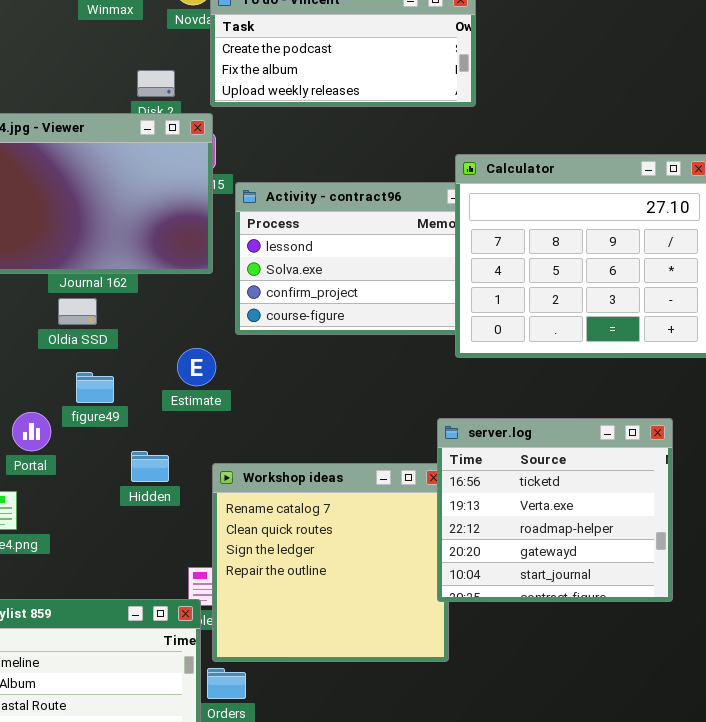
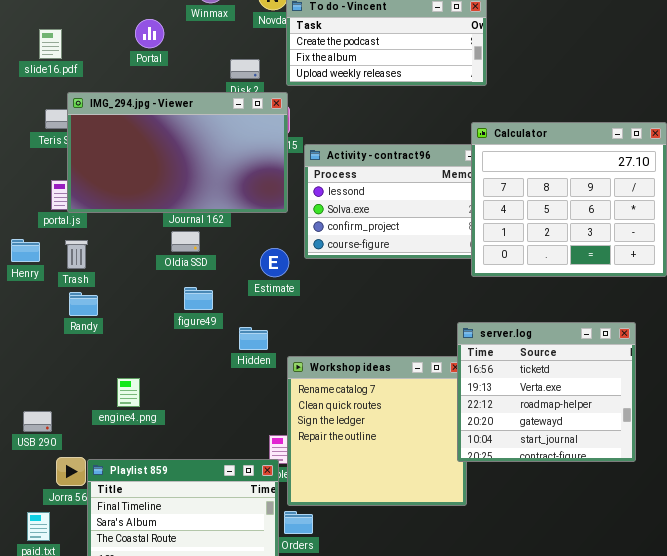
Estimate: [177,348,216,386] -> [260,248,289,277], moved
Portal: [12,412,51,451] -> [135,19,164,48], moved
Hidden: [131,451,169,482] -> [239,327,268,350], moved

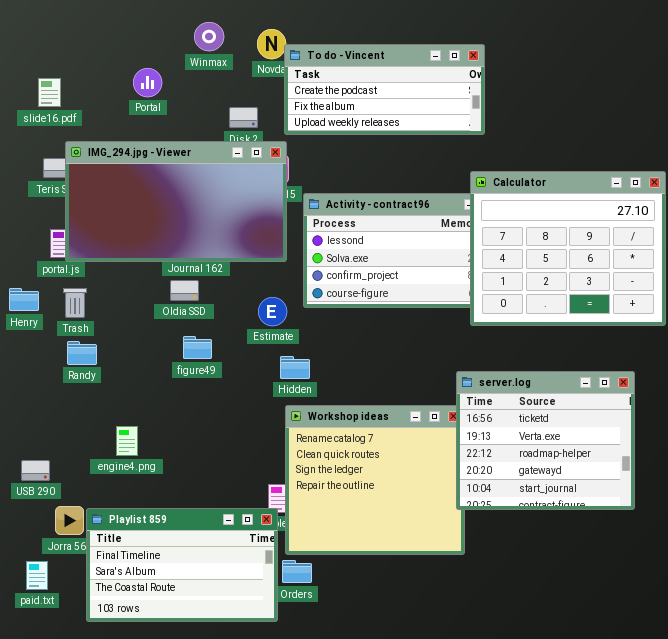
Hidden: [239,327,268,350] -> [280,356,310,379], moved

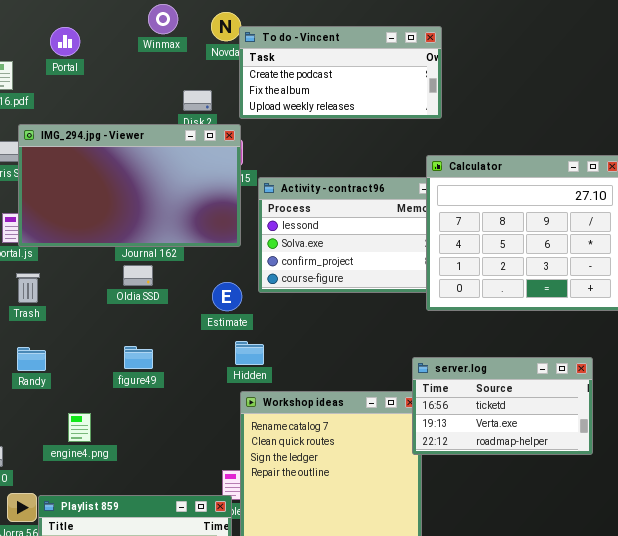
Portal: [133,68,162,97] -> [50,27,80,56], moved
figure49: [183,336,212,359] -> [124,346,153,369], moved
Randy: [67,341,97,365] -> [17,347,46,371], moved
server.log: [456,371,635,510] -> [412,357,593,455], resized

